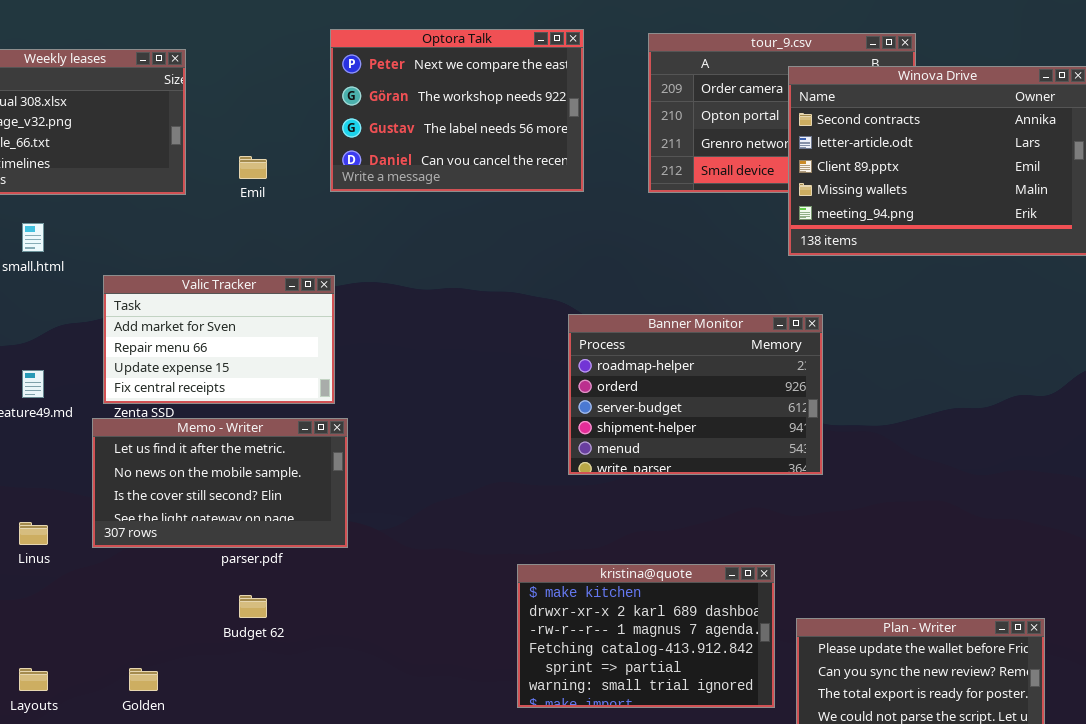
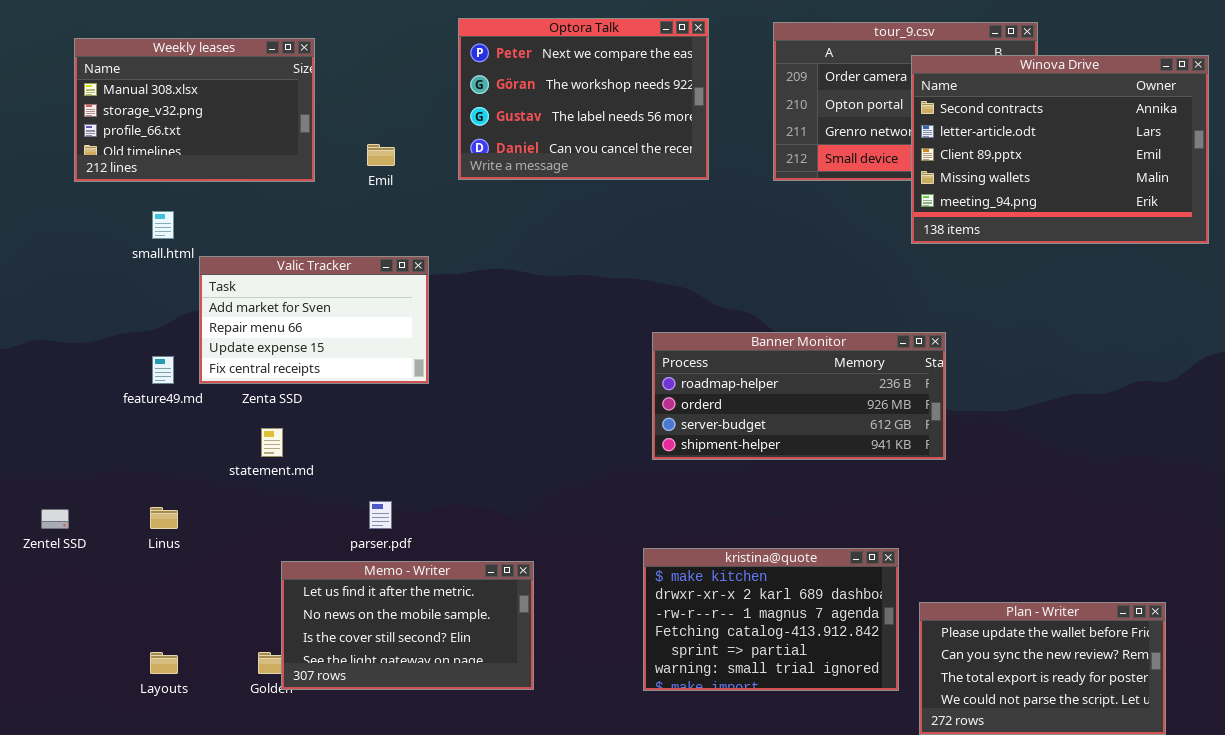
Valic Tracker: [103,275,335,404] -> [199,256,429,384], moved
Banner Monitor: [568,314,823,475] -> [652,332,946,460], resized
Memo - Writer: [92,418,348,548] -> [281,561,534,690], moved

